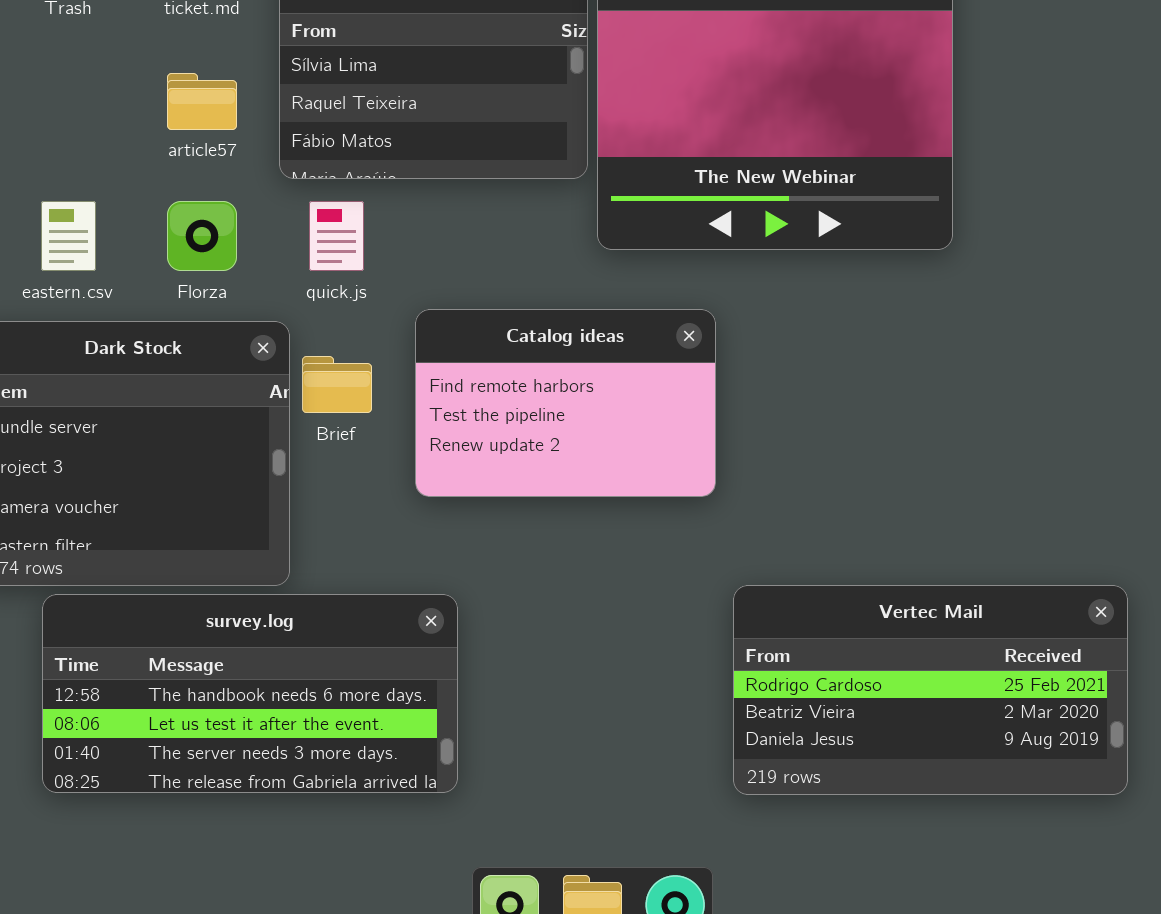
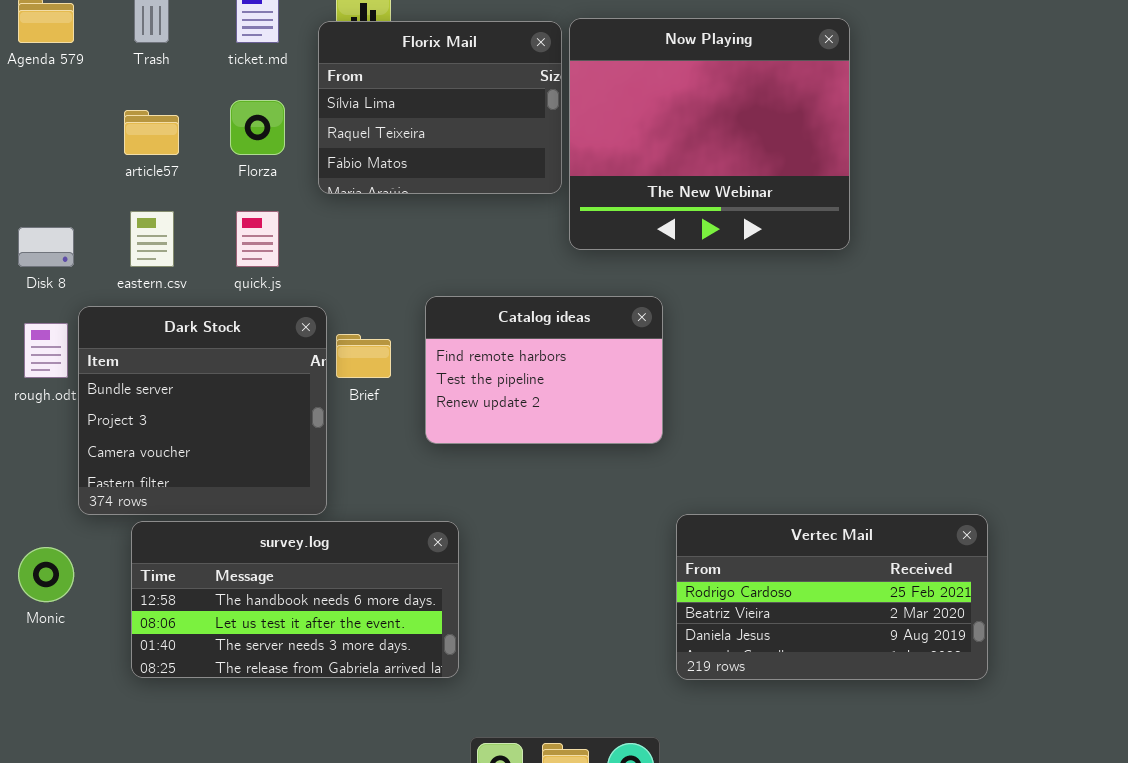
article57: [167,73,237,130] -> [124,110,179,155], moved
Florza: [167,201,237,271] -> [230,100,285,155], moved
quick.js: [309,201,364,271] -> [236,211,279,267], moved

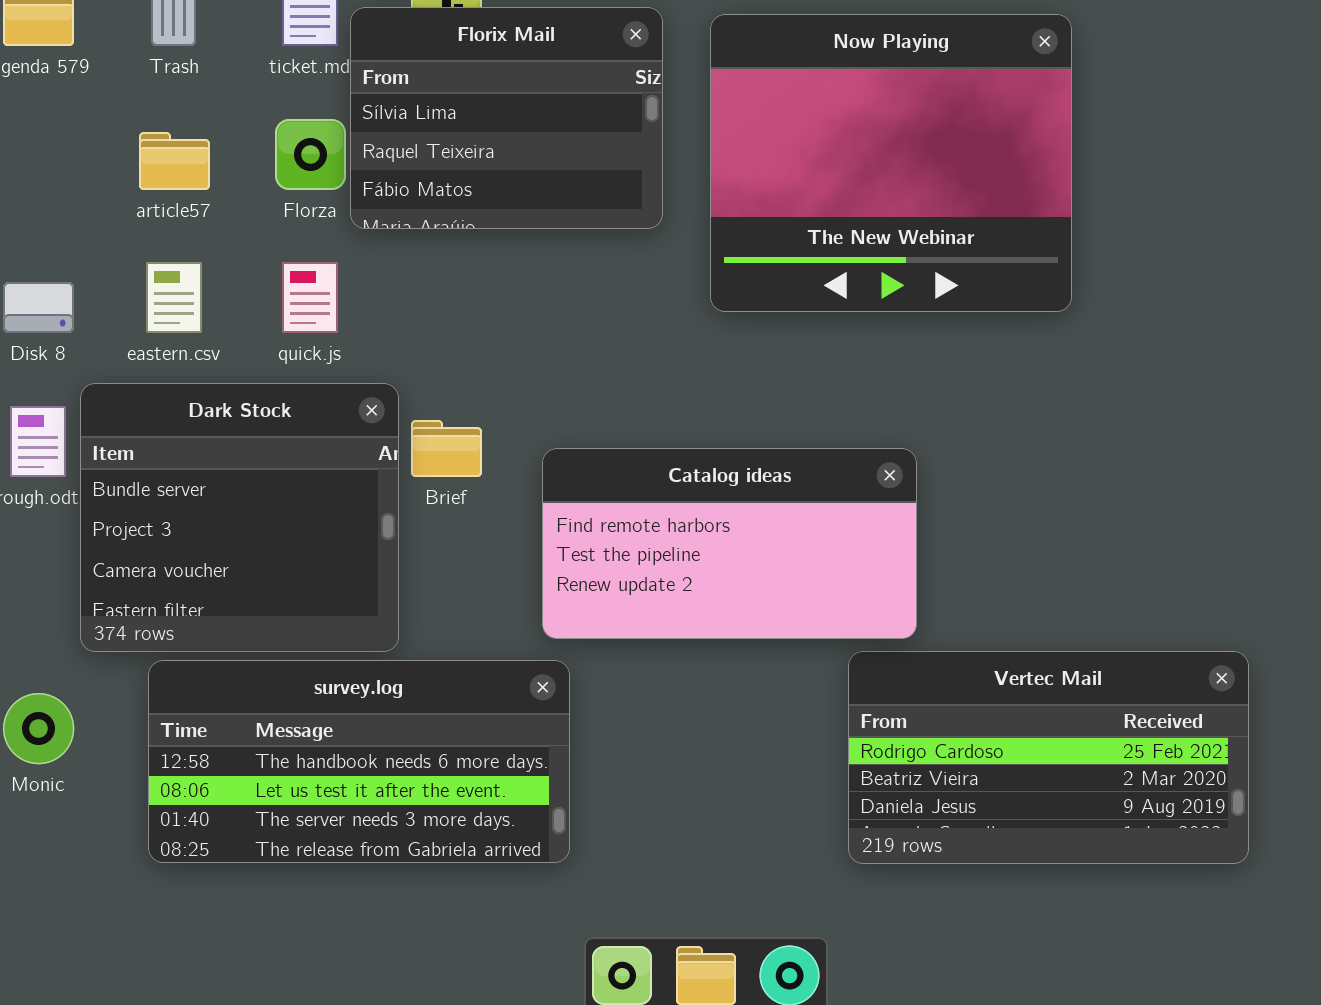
Florix Mail: [318,21,562,194] -> [350,7,663,229], moved
Catalog ideas: [425,296,663,444] -> [542,448,917,639], moved, resized

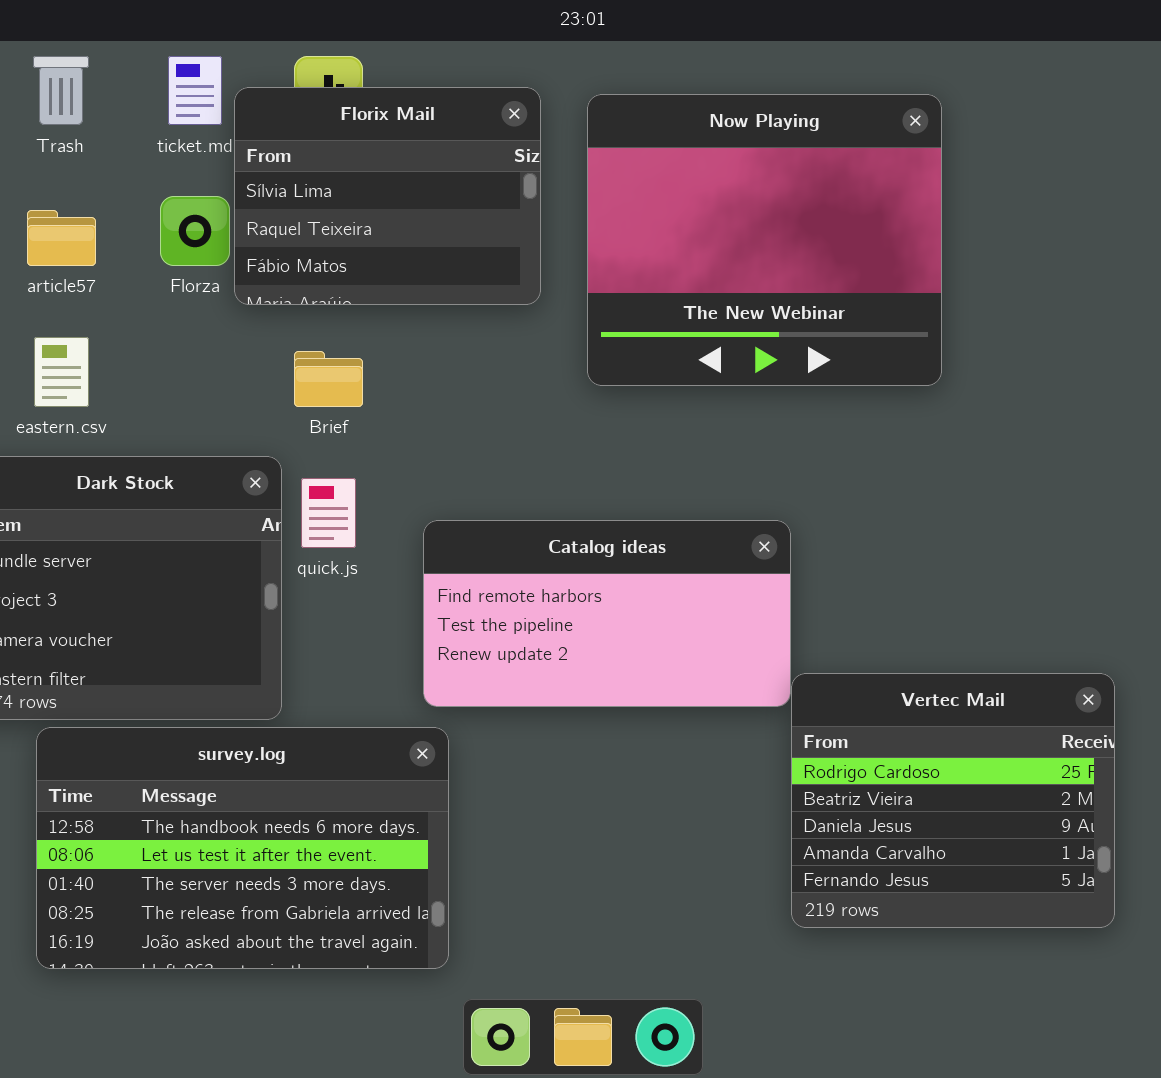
quick.js: [282,262,338,333] -> [301,478,356,548], moved
Brief: [411,420,482,477] -> [294,351,363,407], moved
Vertec Mail: [848,651,1249,864] -> [791,673,1115,928], resized
survey.log: [148,660,570,863] -> [36,727,449,969], resized

